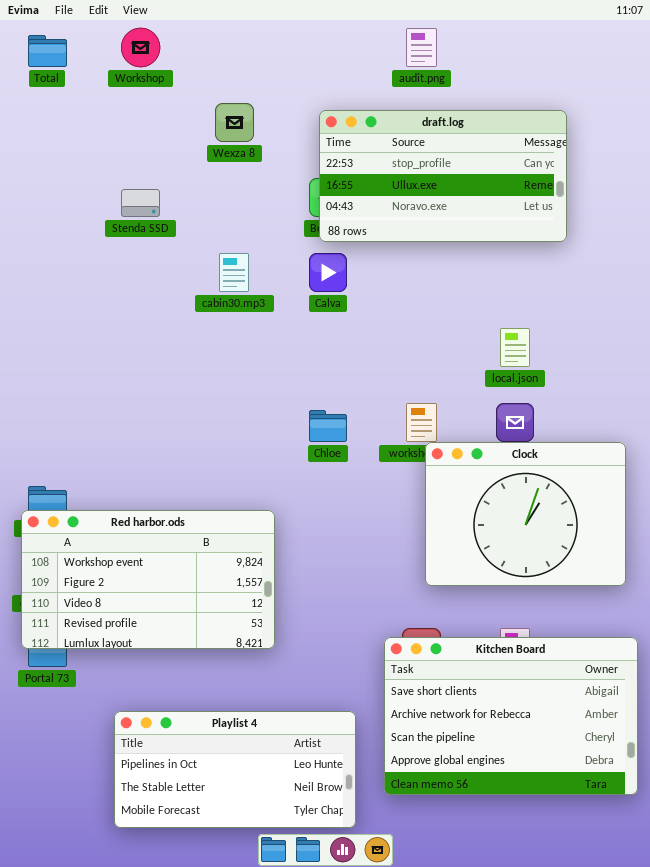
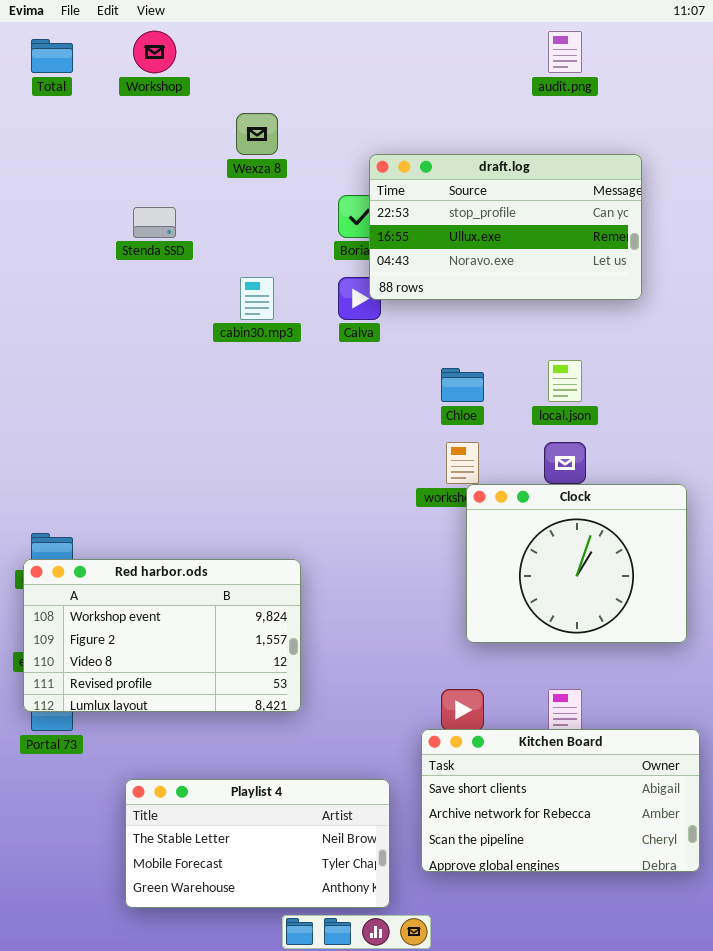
audit.png: [406,28,437,67] -> [548,31,582,73], moved
draft.log: [319,110,567,242] -> [369,154,642,300], moved
Chloe: [309,410,347,442] -> [441,368,484,402], moved
Kitchen Board: [384,637,638,795] -> [421,729,700,872], resized
Playlist 4: [114,711,356,828] -> [125,779,390,908], scrolled down 1 row

